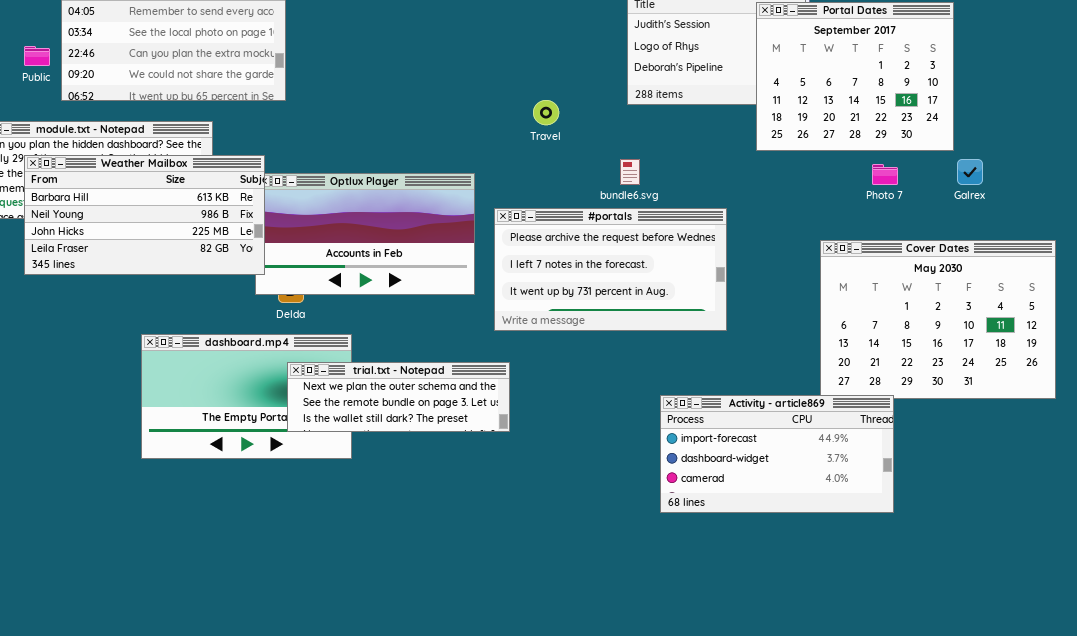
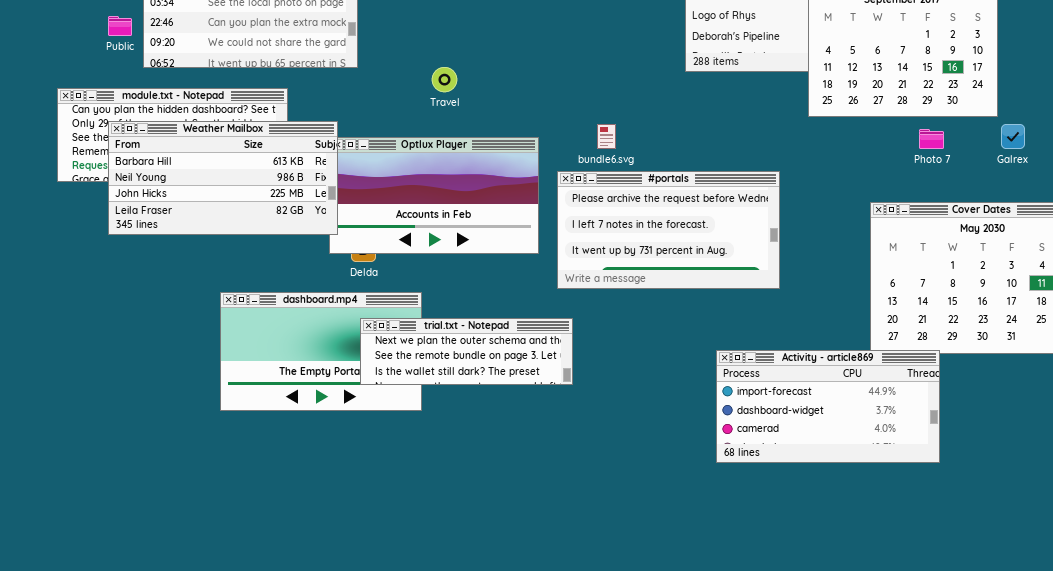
Travel: [533,100,559,125] -> [432,67,457,92], moved
bundle6.svg: [620,159,640,185] -> [597,124,616,149], moved

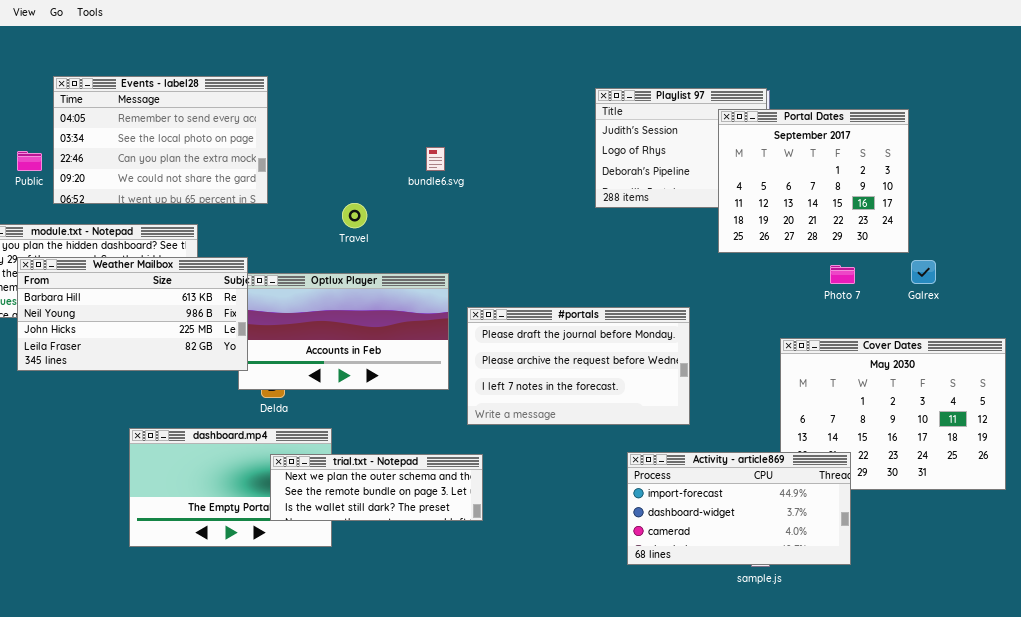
bundle6.svg: [597,124,616,149] -> [426,147,445,171], moved
#portals: [557,171,780,289] -> [467,307,690,425], scrolled up 1 row
Activity - article869: [716,350,940,463] -> [627,452,851,565], moved

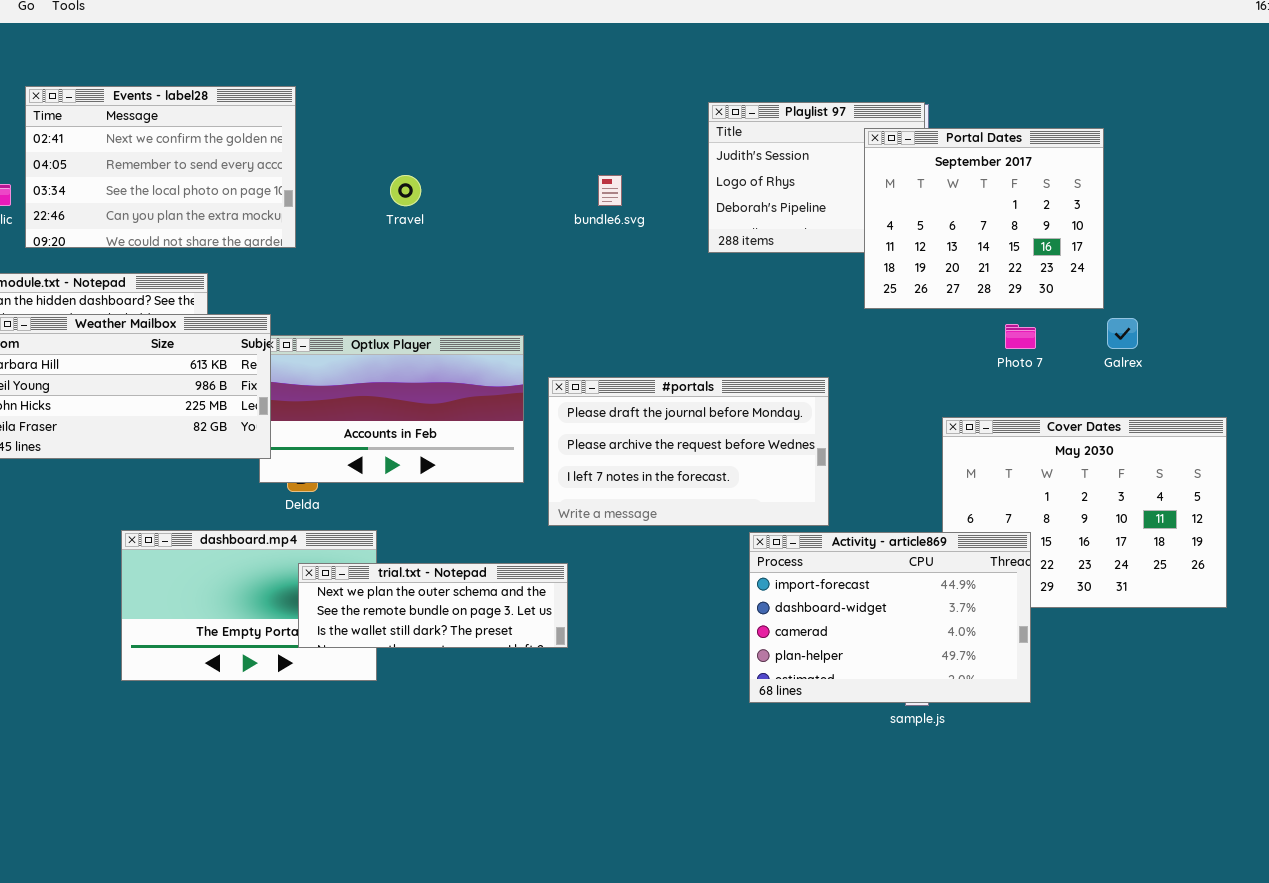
Events - label28: [53,76,268,204] -> [25,86,296,248], scrolled up 1 row
bundle6.svg: [426,147,445,171] -> [598,175,622,206], moved
Travel: [342,203,367,228] -> [390,175,421,206], moved
Activity - article869: [627,452,851,565] -> [749,532,1031,703], resized

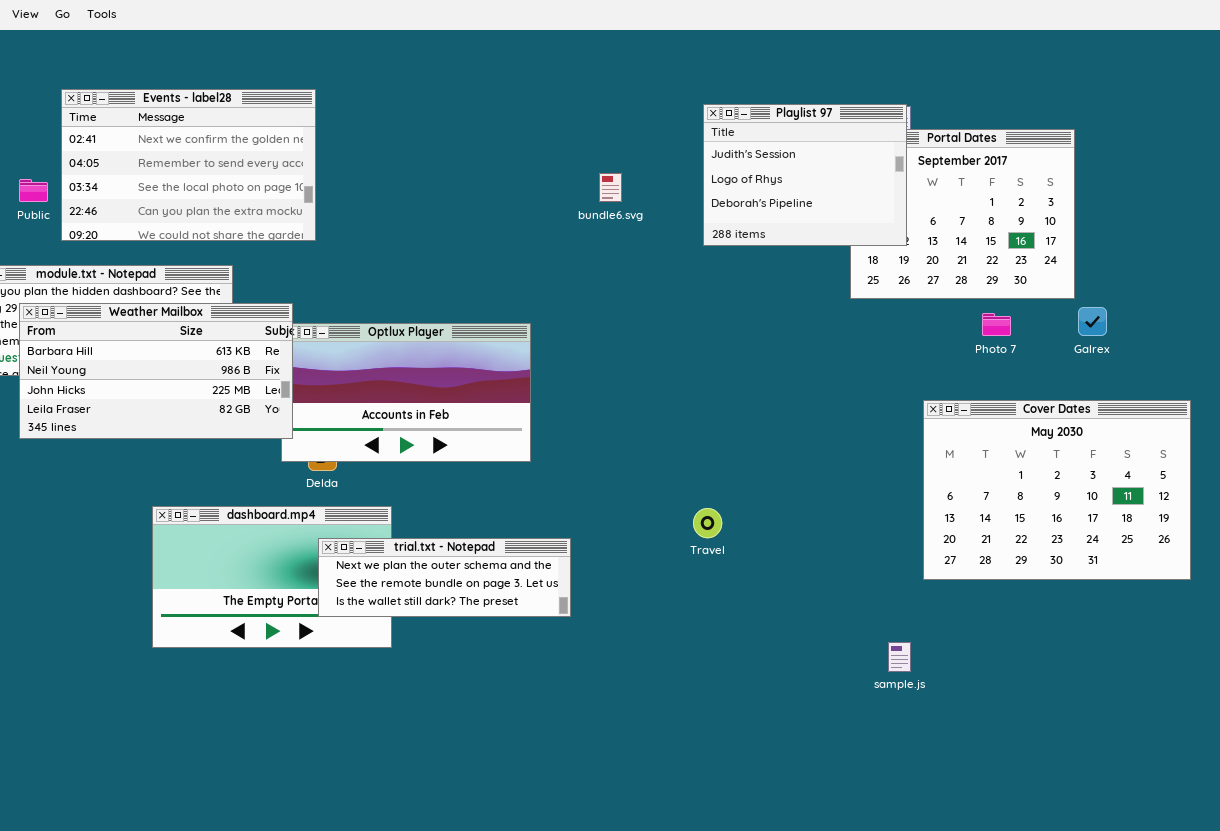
Playlist 97: [708,102,925,253] -> [703,104,907,246], raised
Travel: [390,175,421,206] -> [693,508,722,538], moved
#portals: [548,377,829,526] -> none, closed
Activity - article869: [749,532,1031,703] -> none, closed

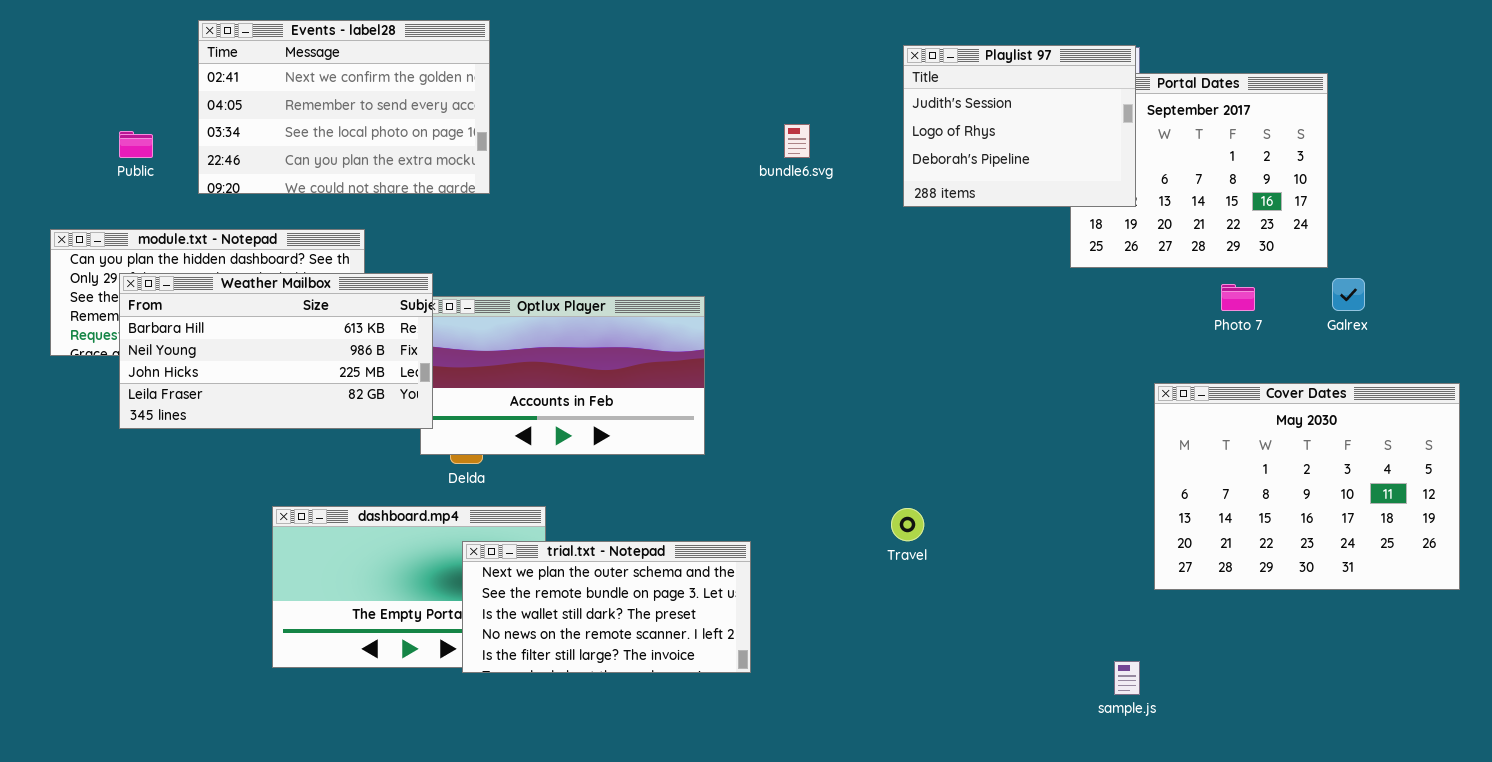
Events - label28: [61,89,316,241] -> [198,20,490,194], moved
trial.txt - Notepad: [318,538,571,617] -> [462,541,751,673], resized

